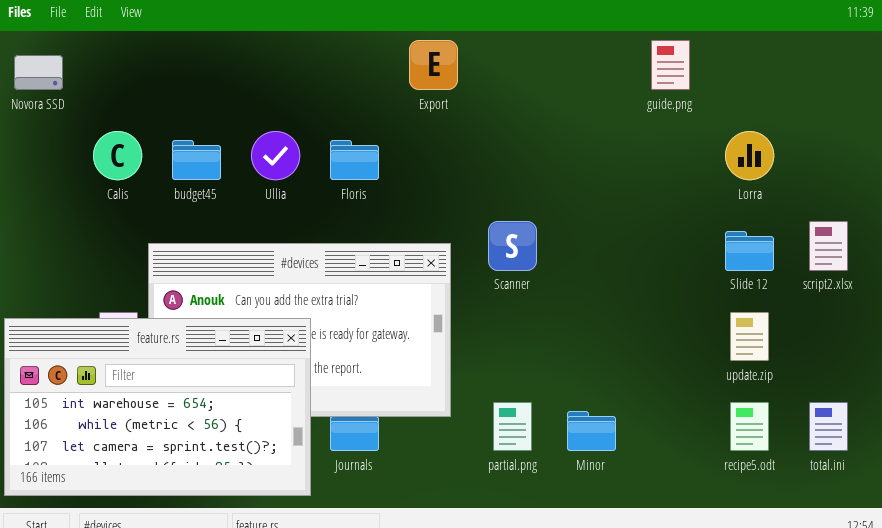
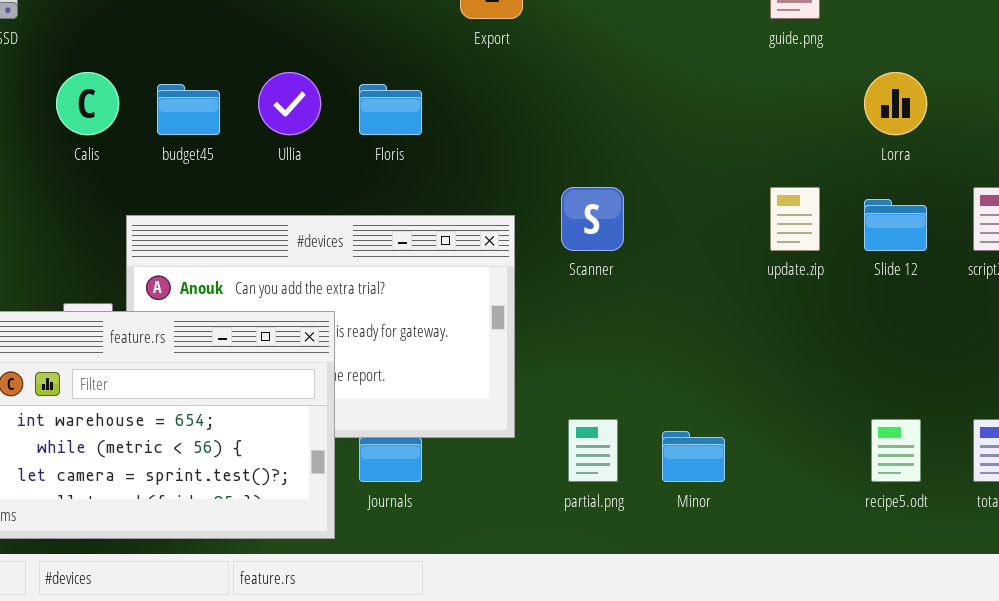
update.zip: [730,312,769,361] -> [770,187,820,251], moved

